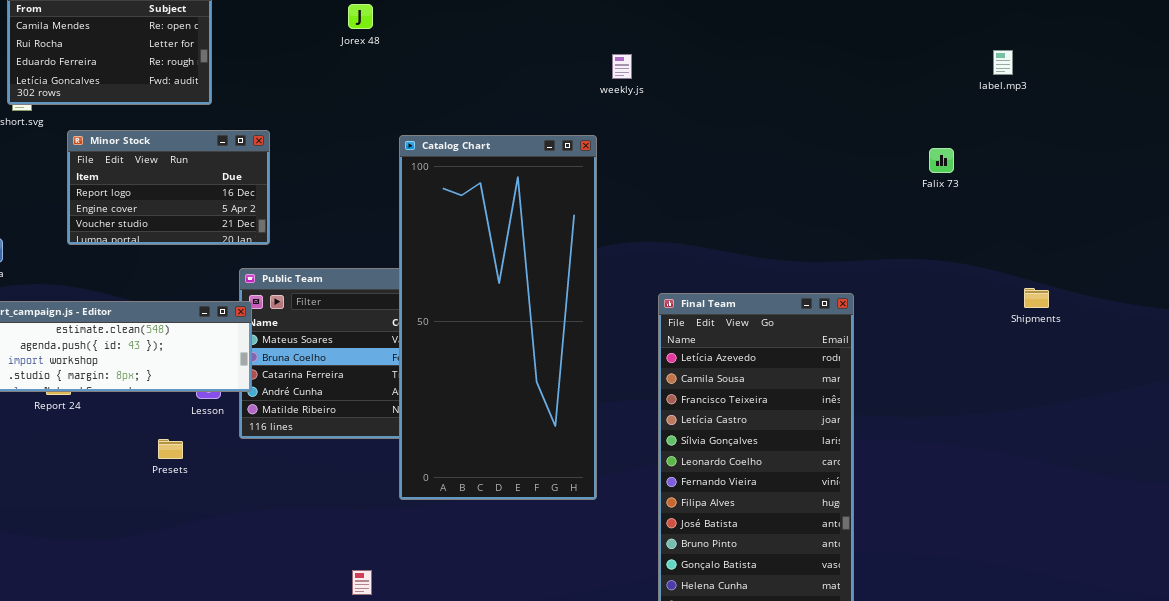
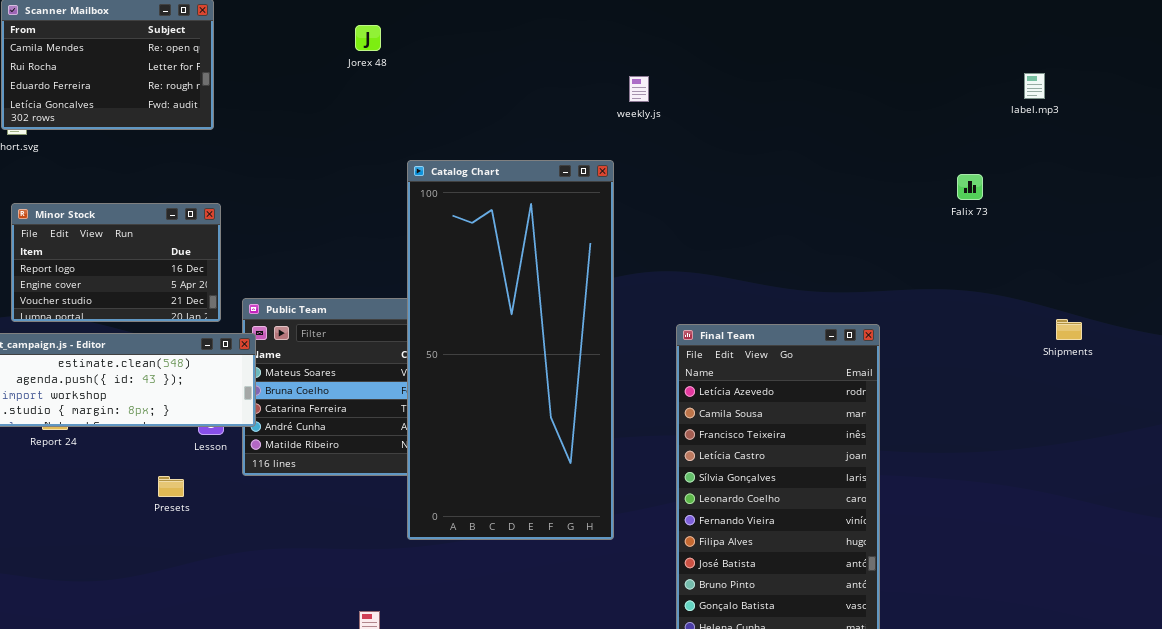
Minor Stock: [67,130,270,245] -> [11,203,221,322], moved

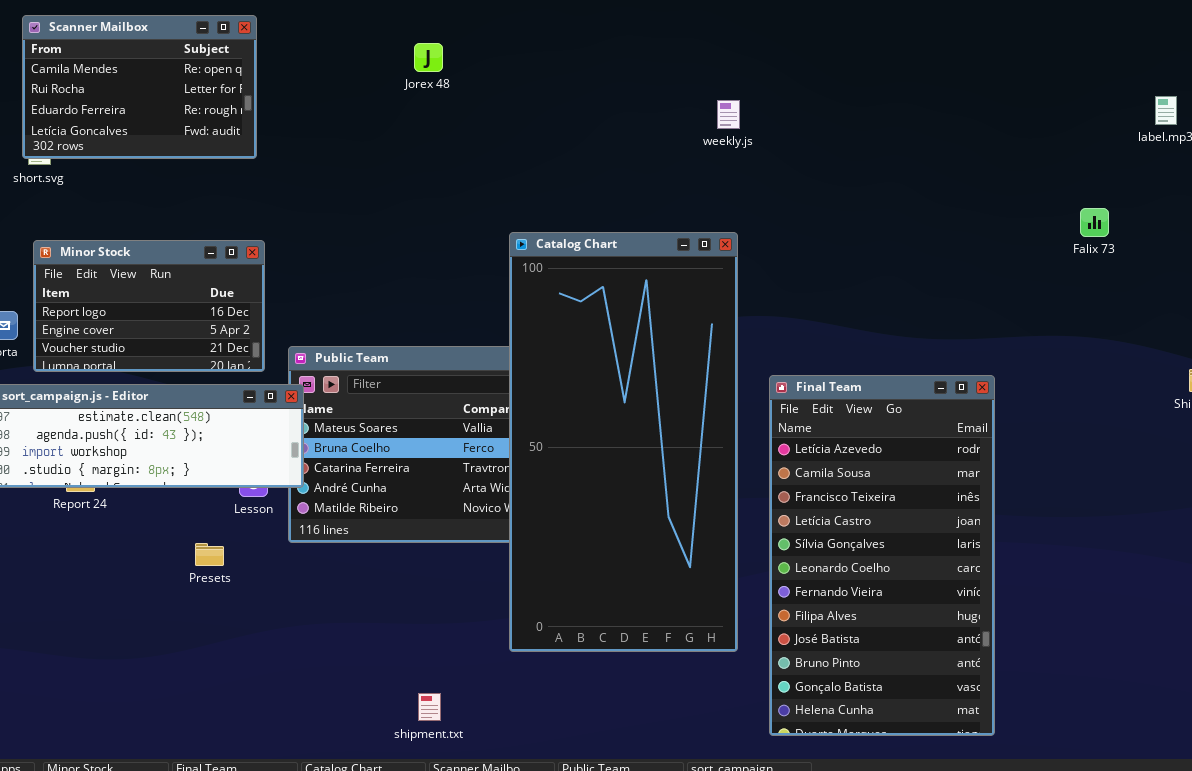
Catalog Chart: [407,160,614,540] -> [509,232,738,652], moved

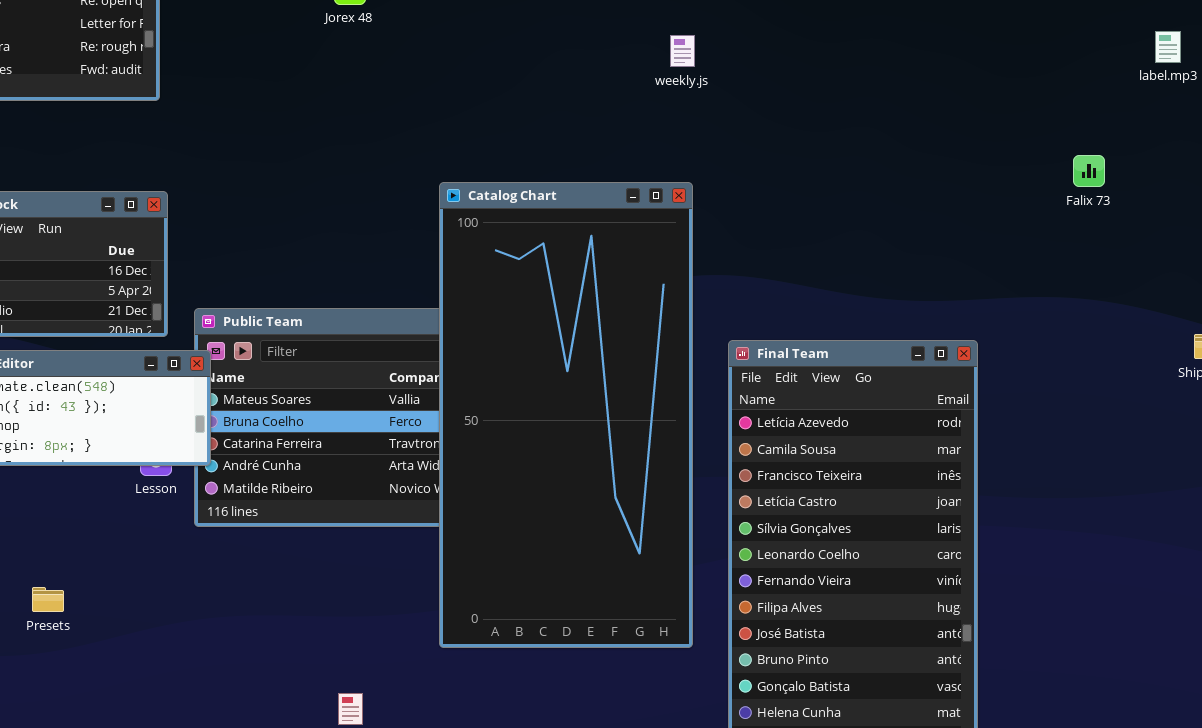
Presets: [195,543,224,566] -> [32,587,64,612], moved

